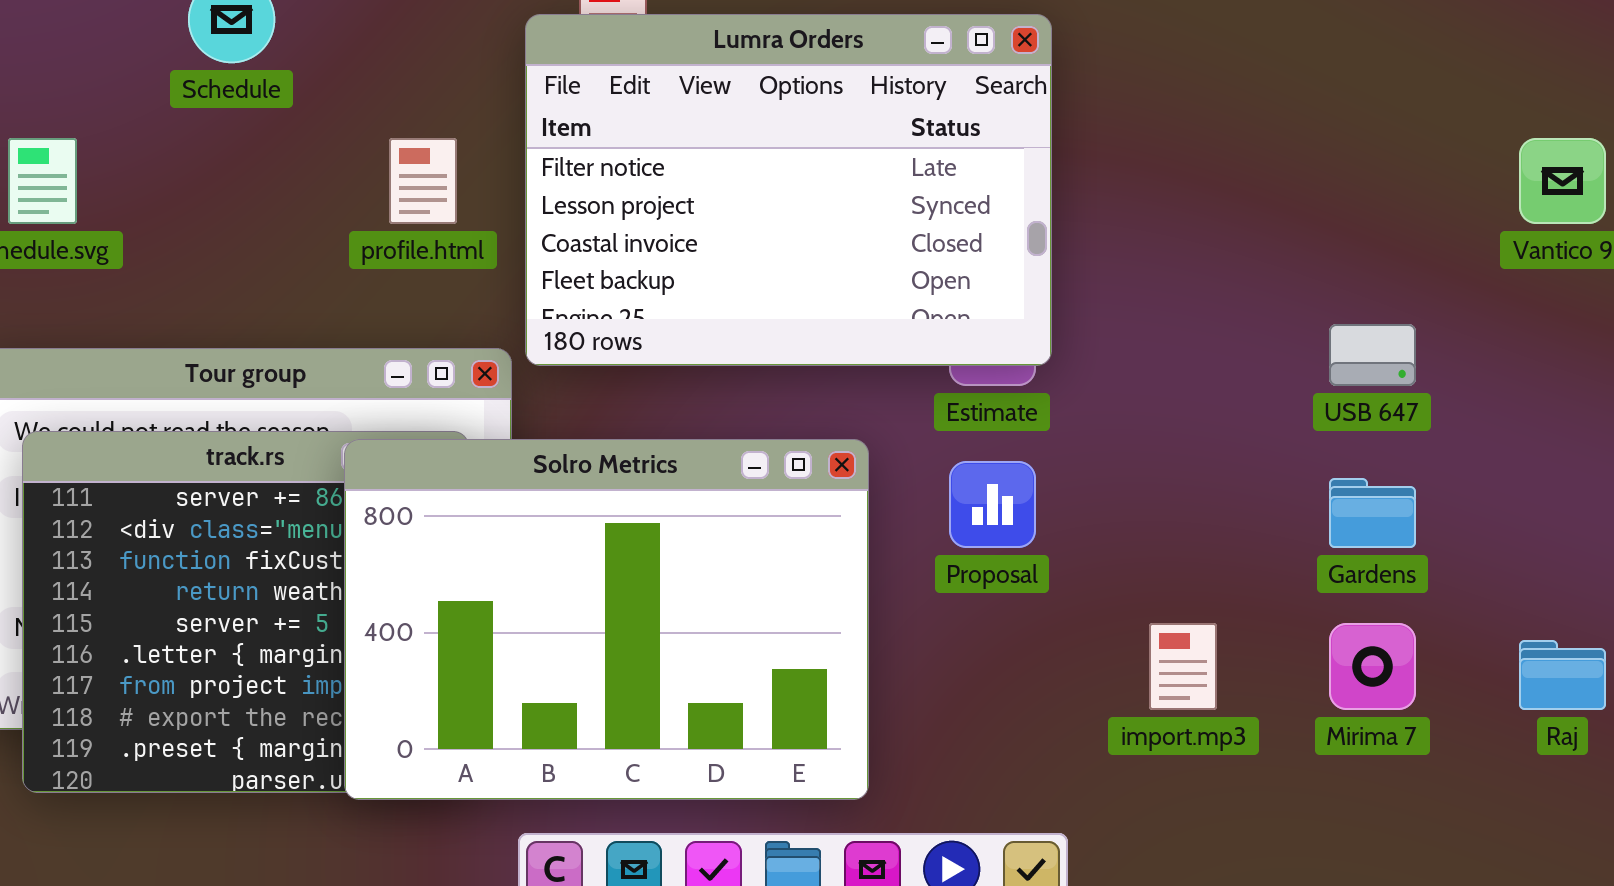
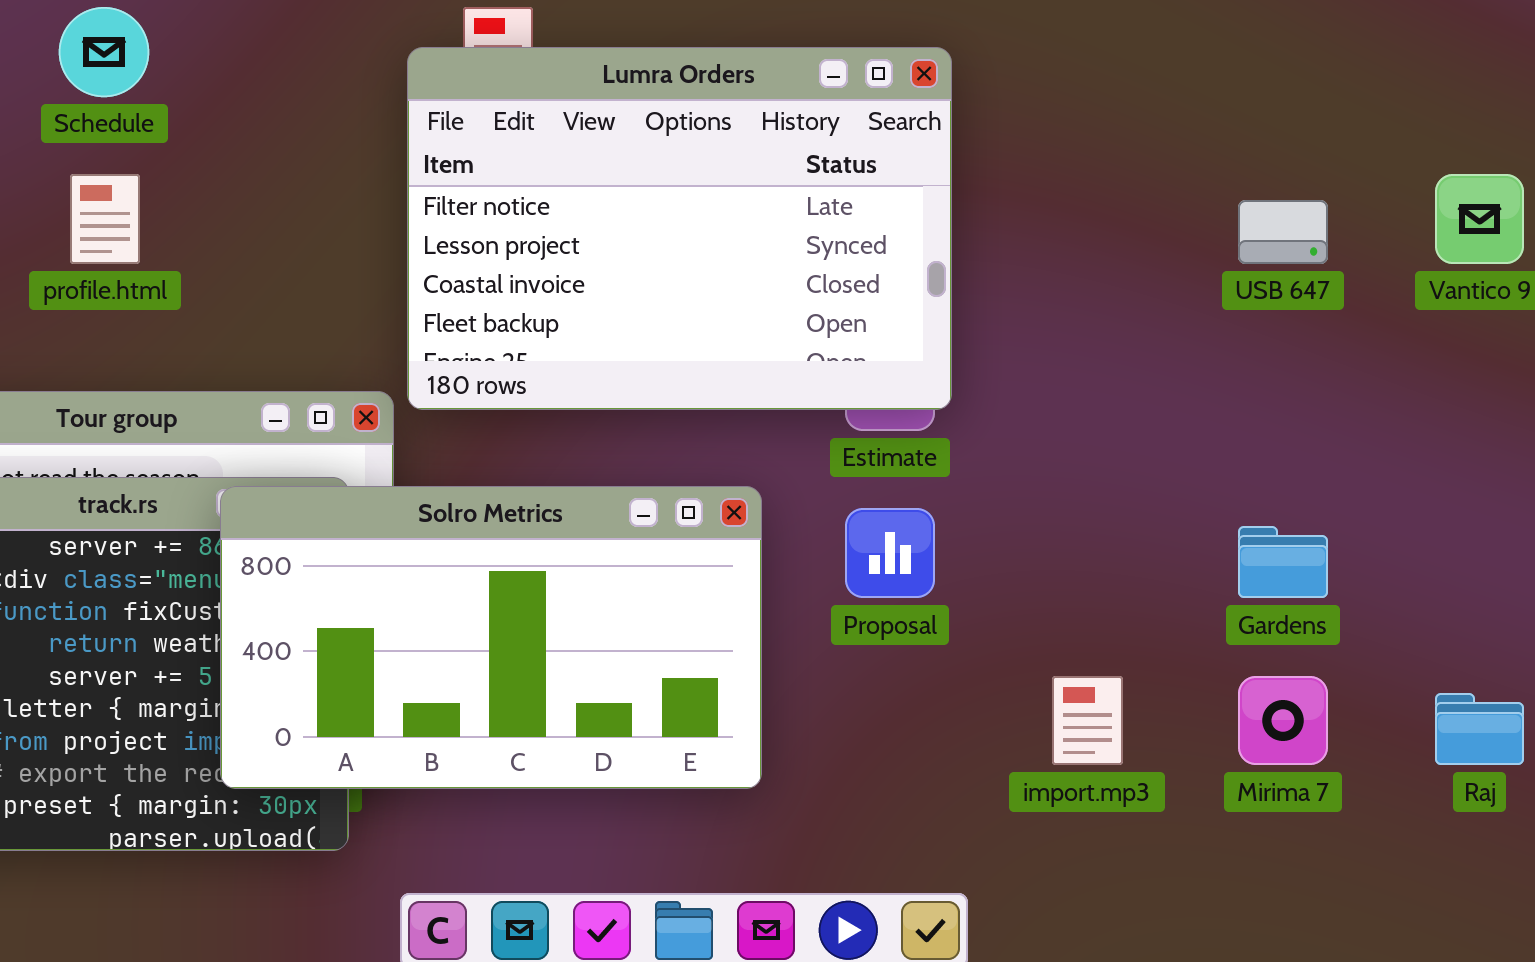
profile.html: [389,138,457,224] -> [70,174,140,264], moved
USB 647: [1329,324,1416,386] -> [1238,200,1328,264], moved
Solro Metrics: [344,439,869,800] -> [220,486,762,789], resized

